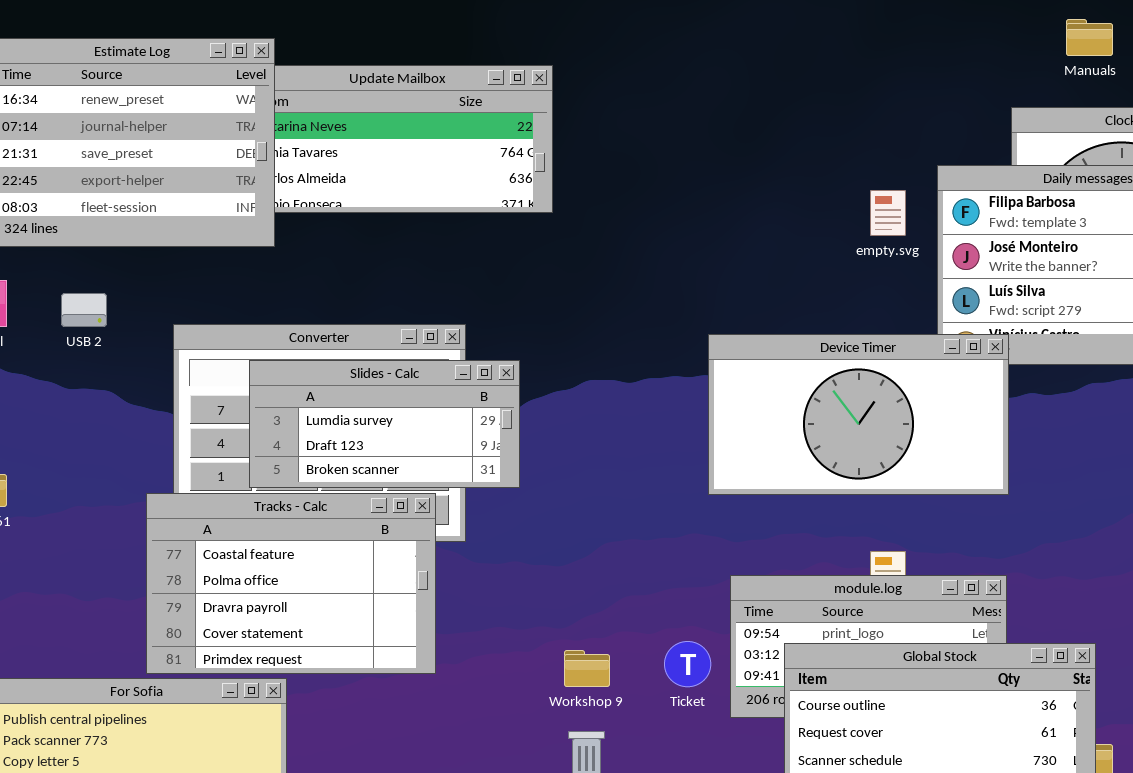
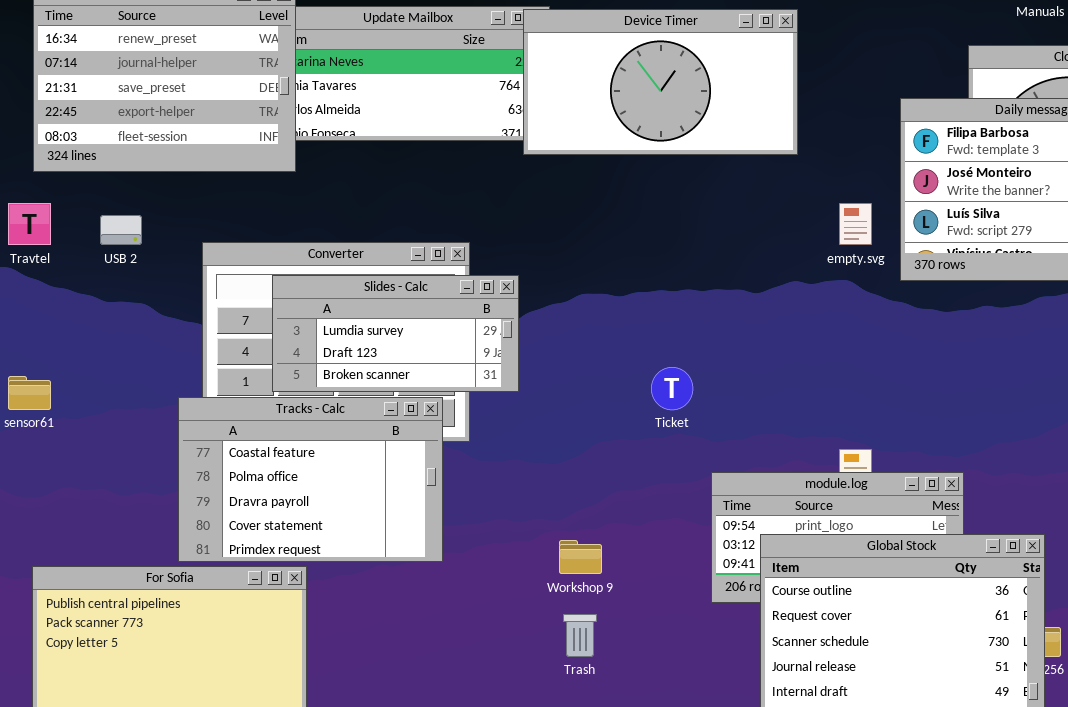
empty.svg: [870,190,906,236] -> [839,203,872,245], moved
Device Timer: [708,334,1009,495] -> [523,9,798,155], moved
Ticket: [664,641,711,687] -> [651,367,693,410], moved

